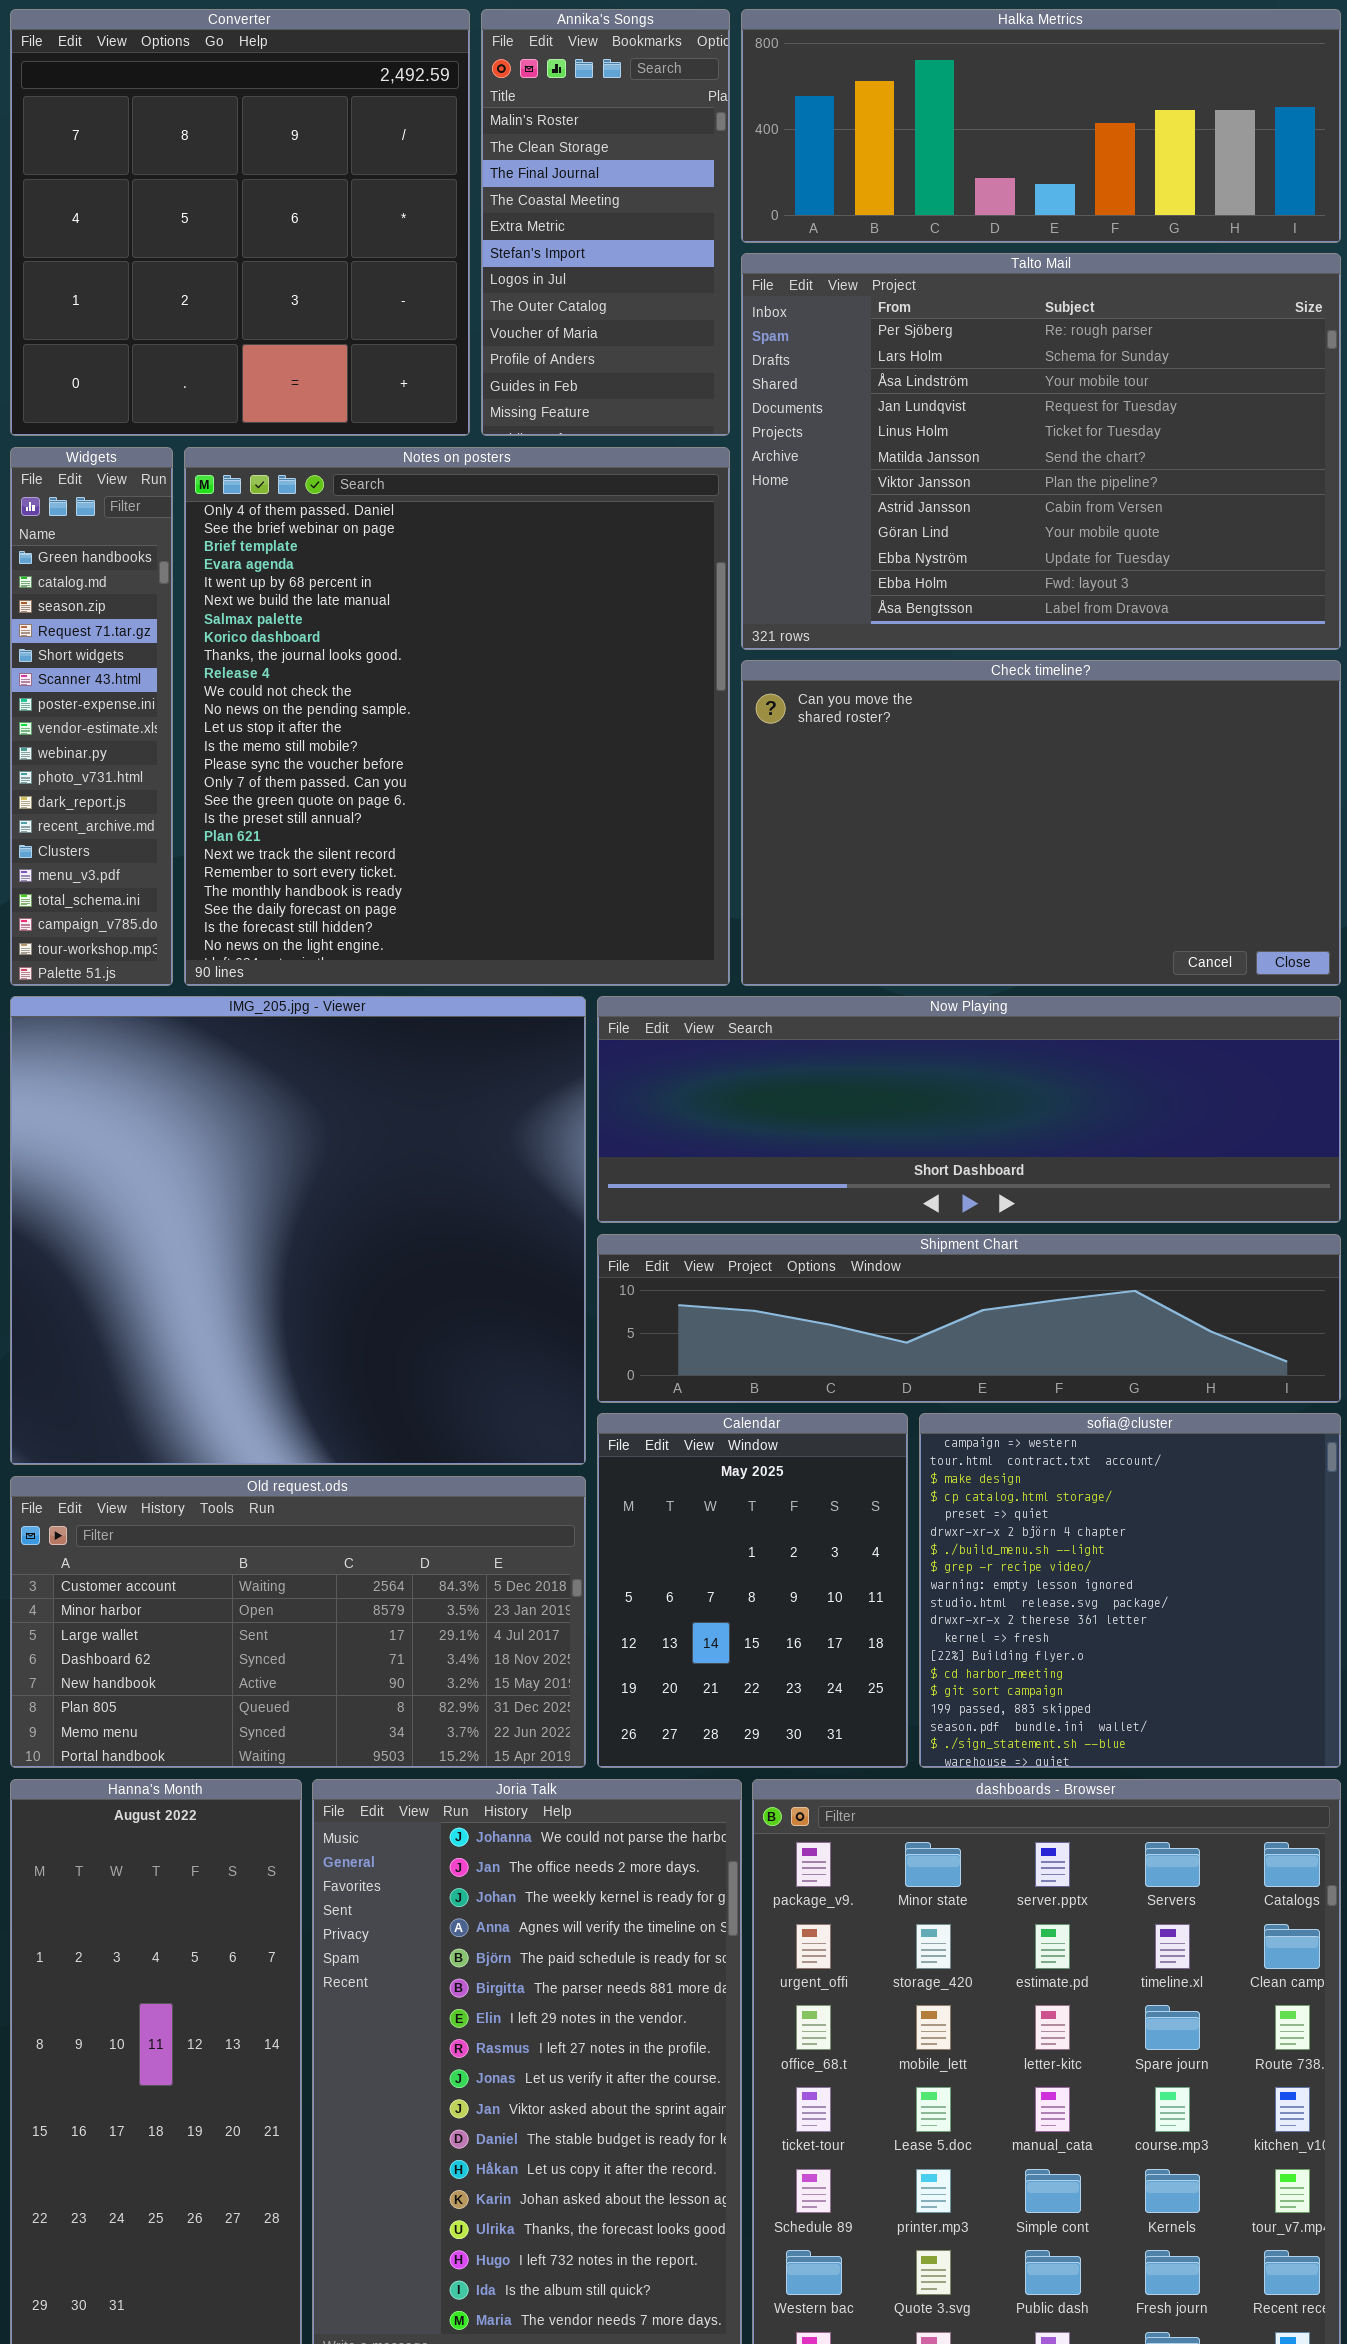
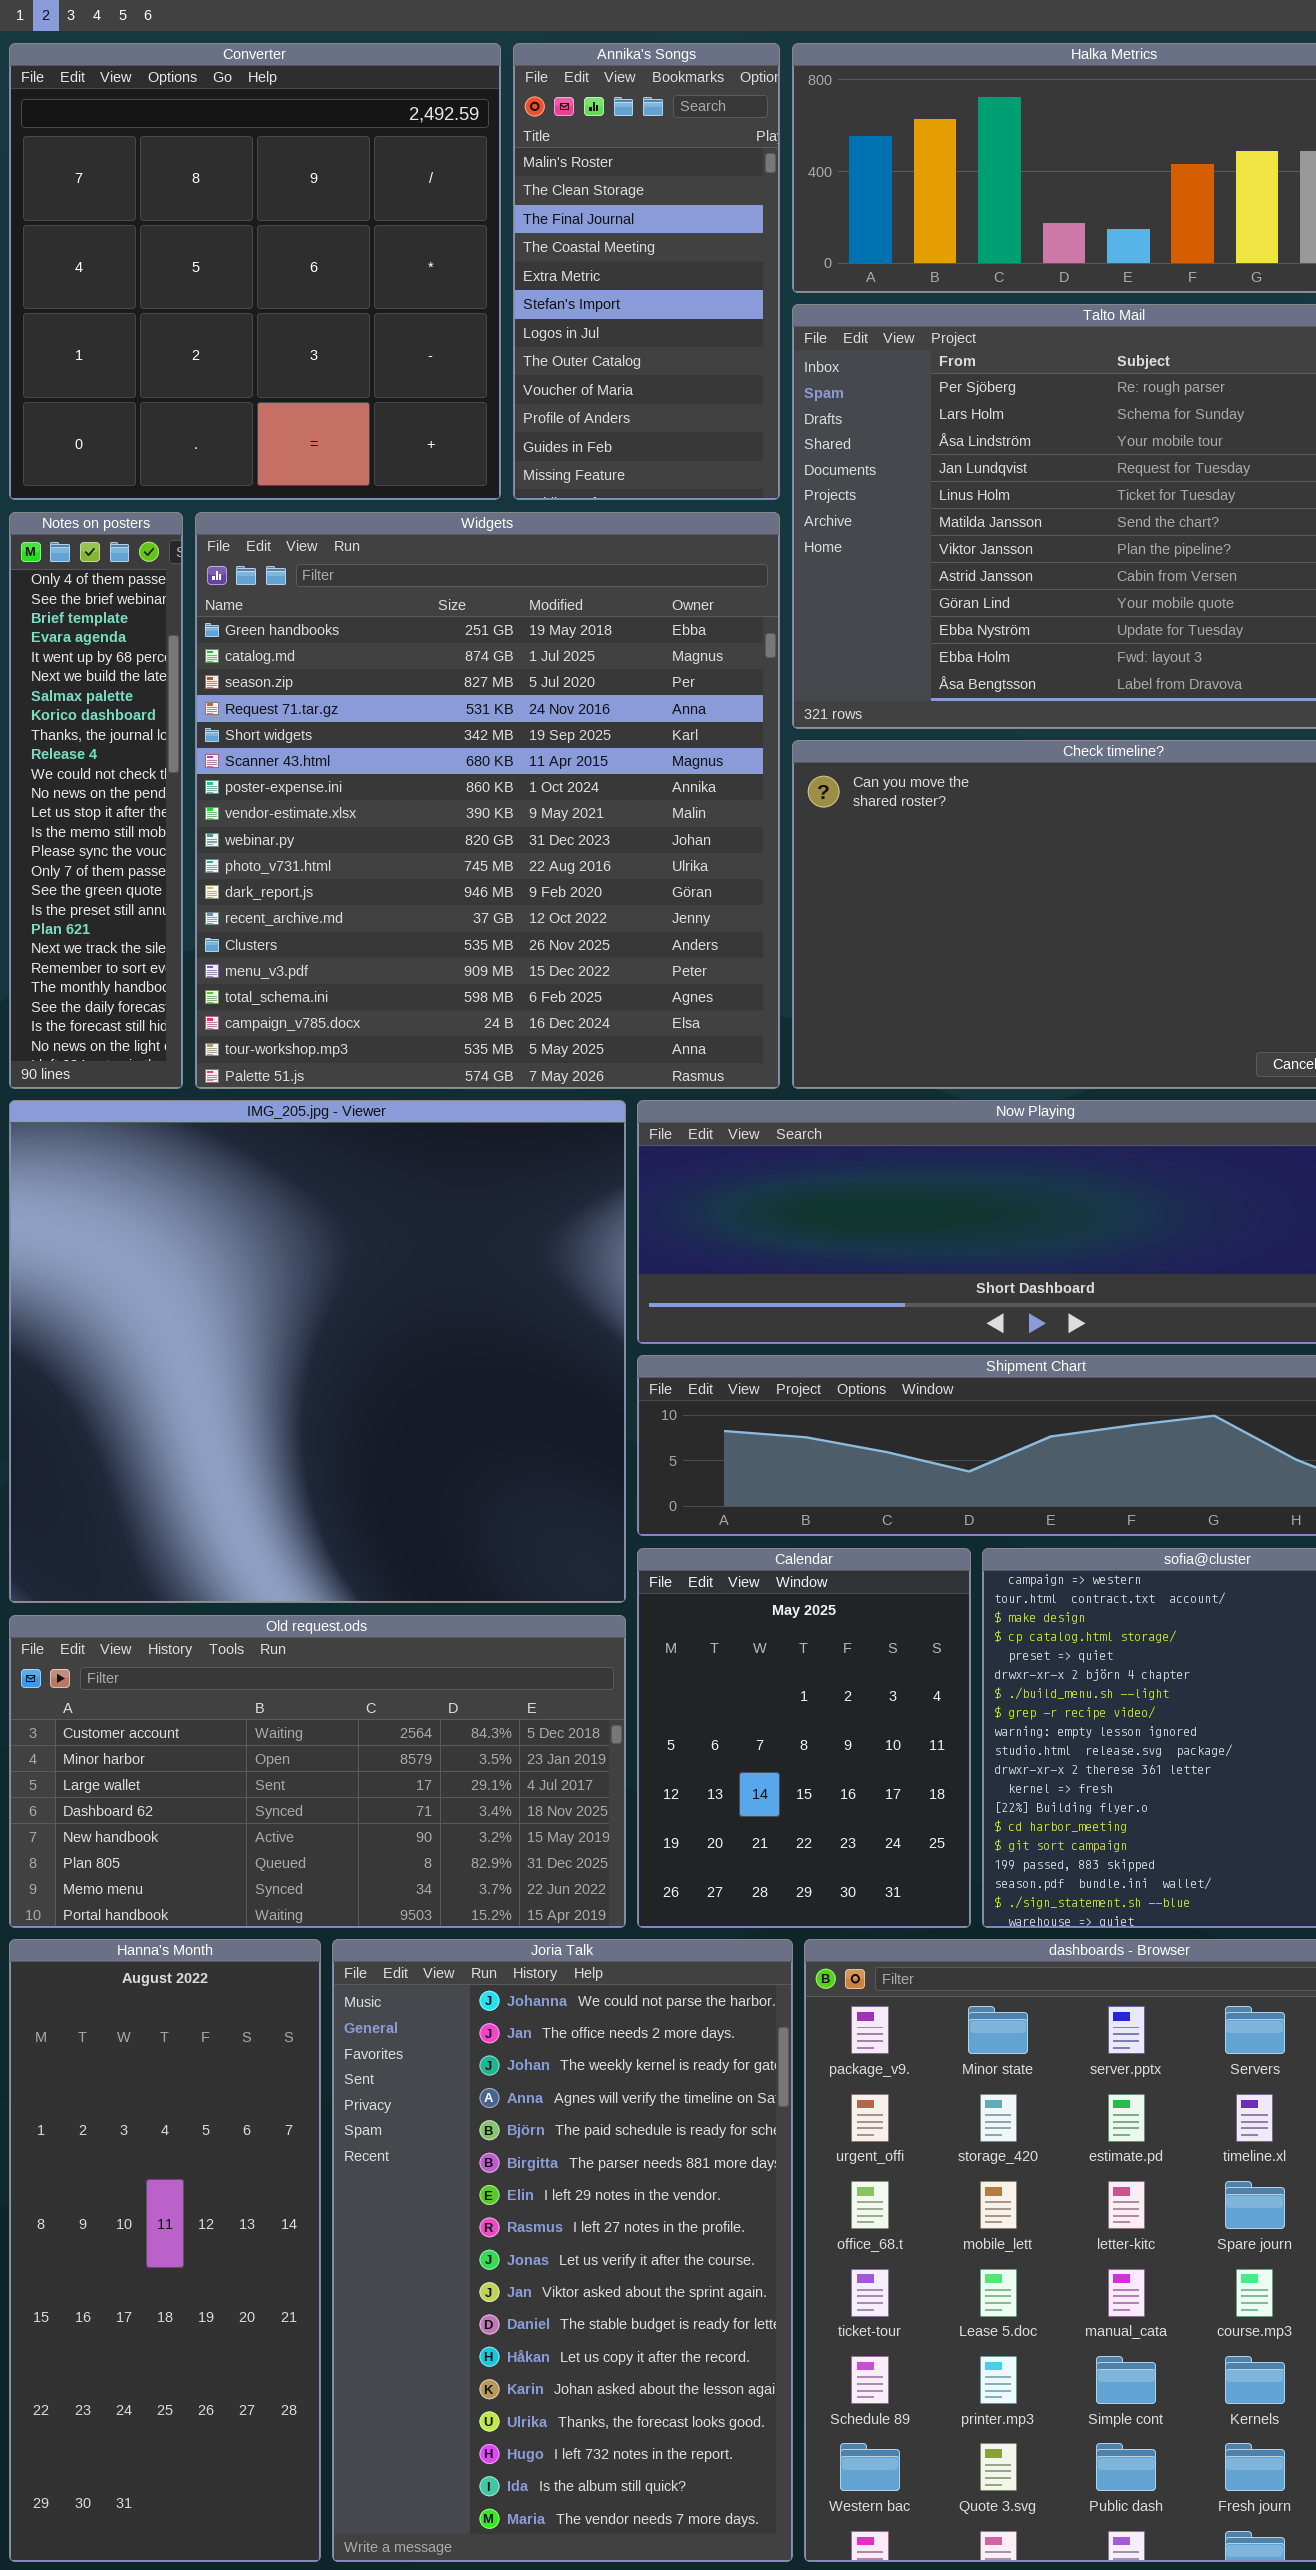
Widgets: [10,447,173,986] -> [195,512,780,1089], moved, resized
Notes on posters: [184,447,730,986] -> [9,512,183,1089], moved, resized

